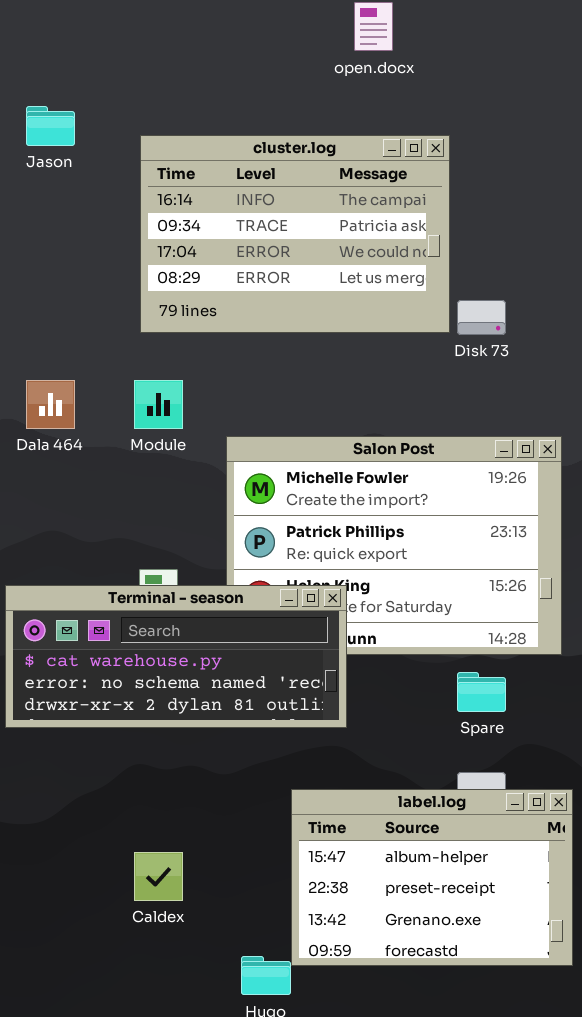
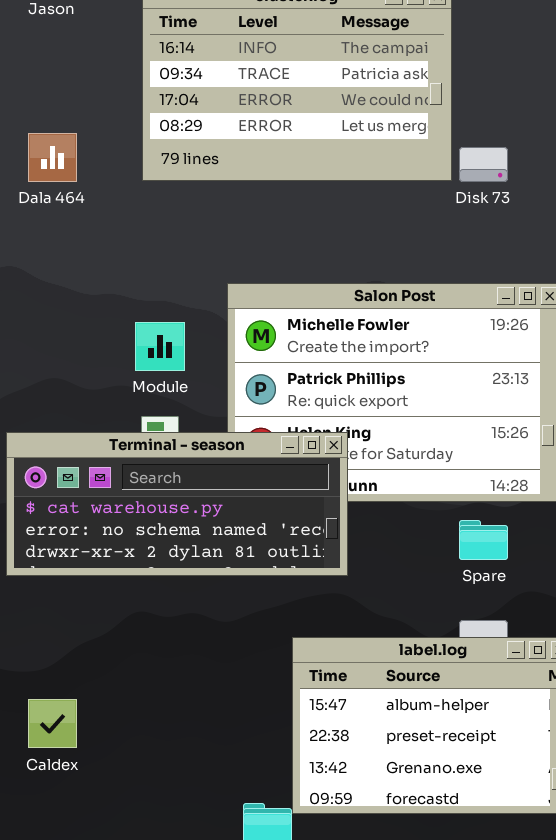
Dala 464: [26,380,75,429] -> [28,133,77,182], moved
Module: [134,380,183,429] -> [135,322,185,371], moved
Caldex: [134,852,183,901] -> [28,699,77,748], moved

